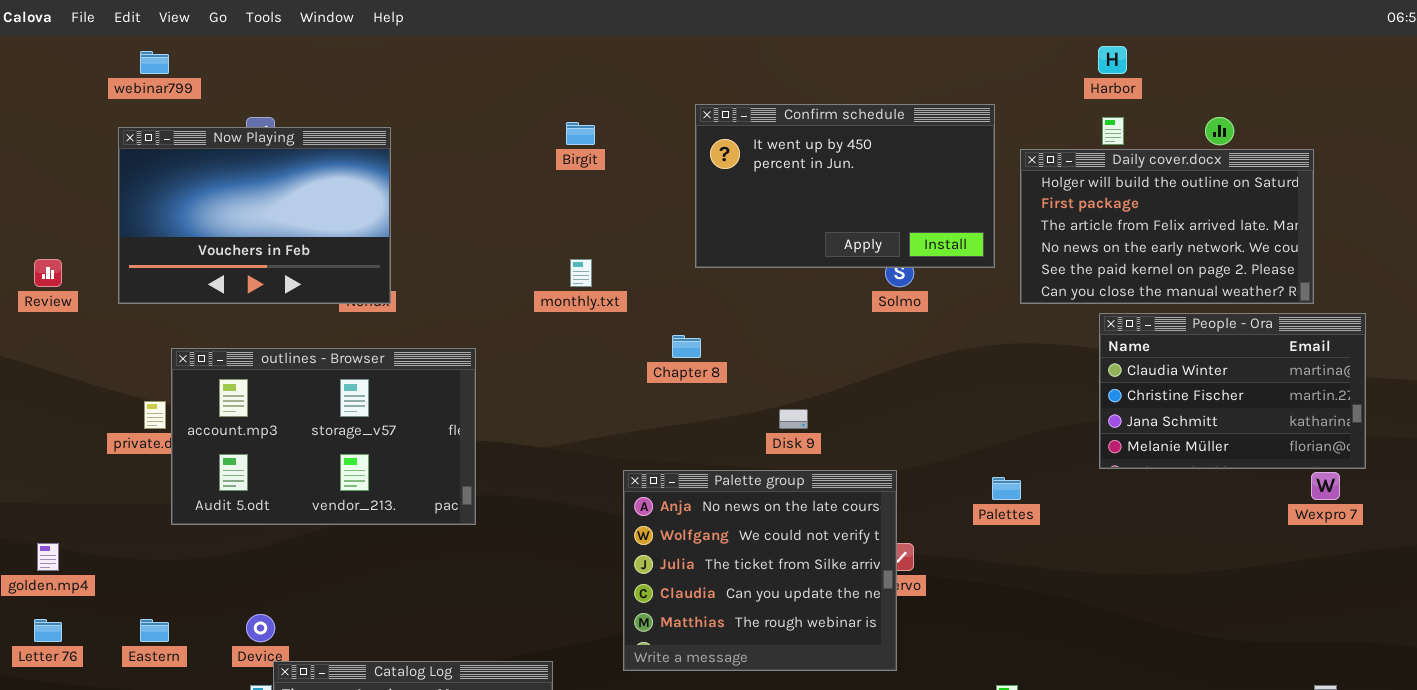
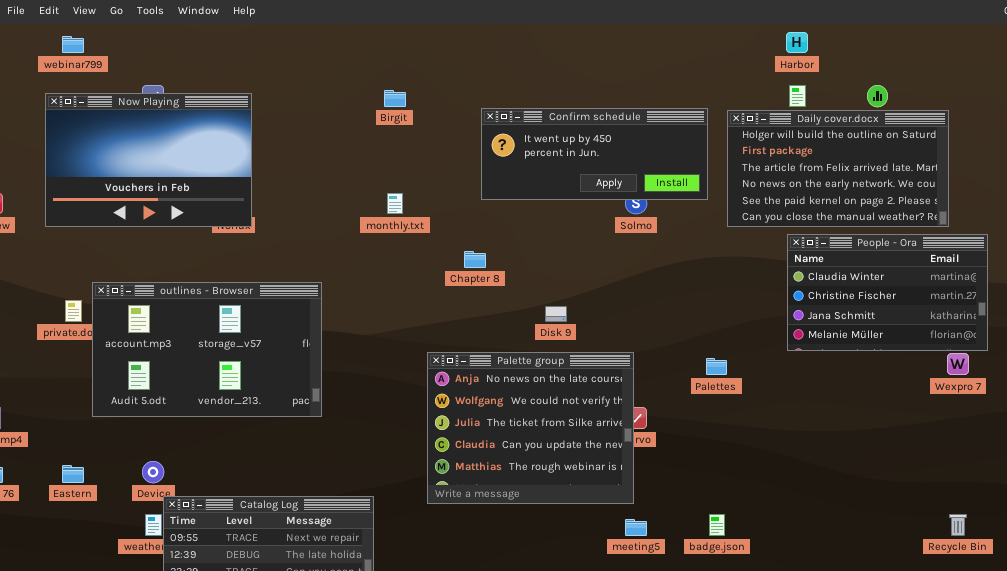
Confirm schedule: [695,104,995,268] -> [481,108,708,200], resized
outlines - Browser: [171,348,476,525] -> [92,282,322,417], moved

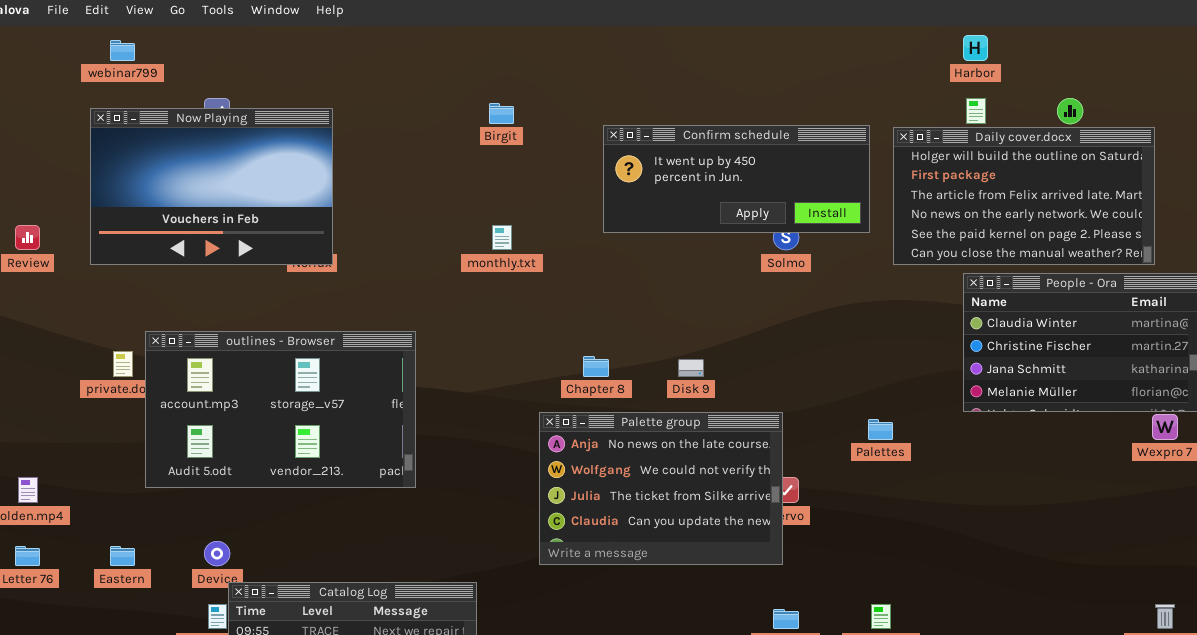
Chapter 8: [464,251,486,268] -> [583,356,609,377], moved
Palette group: [427,352,634,504] -> [539,412,783,565], resized

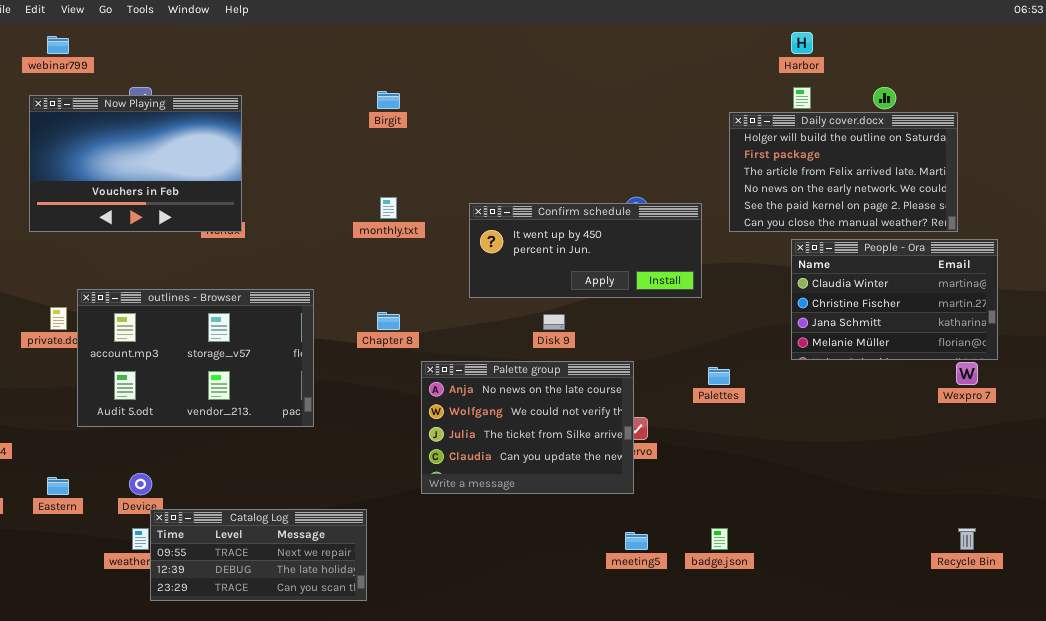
Confirm schedule: [603,125,870,233] -> [469,203,702,298], moved
Chapter 8: [583,356,609,377] -> [377,312,400,330], moved

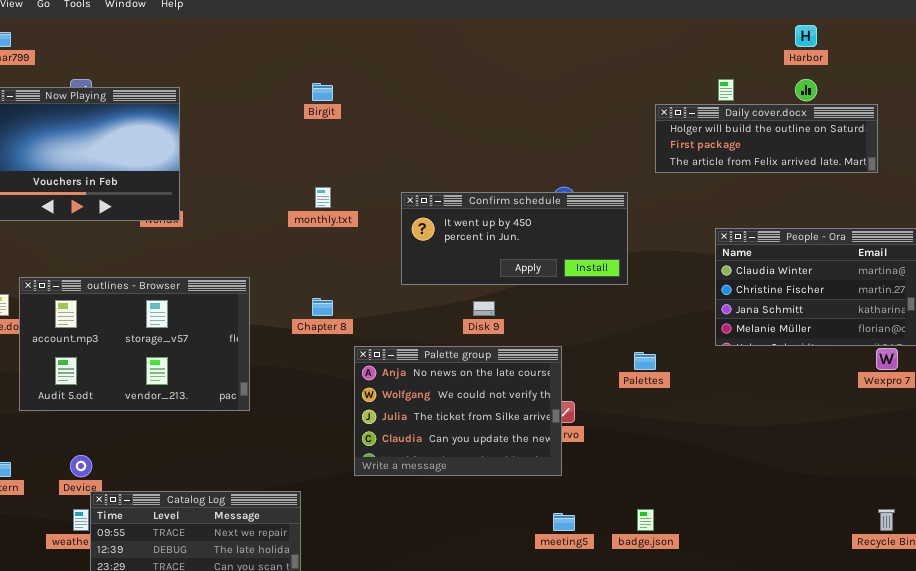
Harbor: [791,32,813,54] -> [795,25,817,47], moved
Daily cover.docx: [729,112,958,232] -> [655,104,878,173], resized

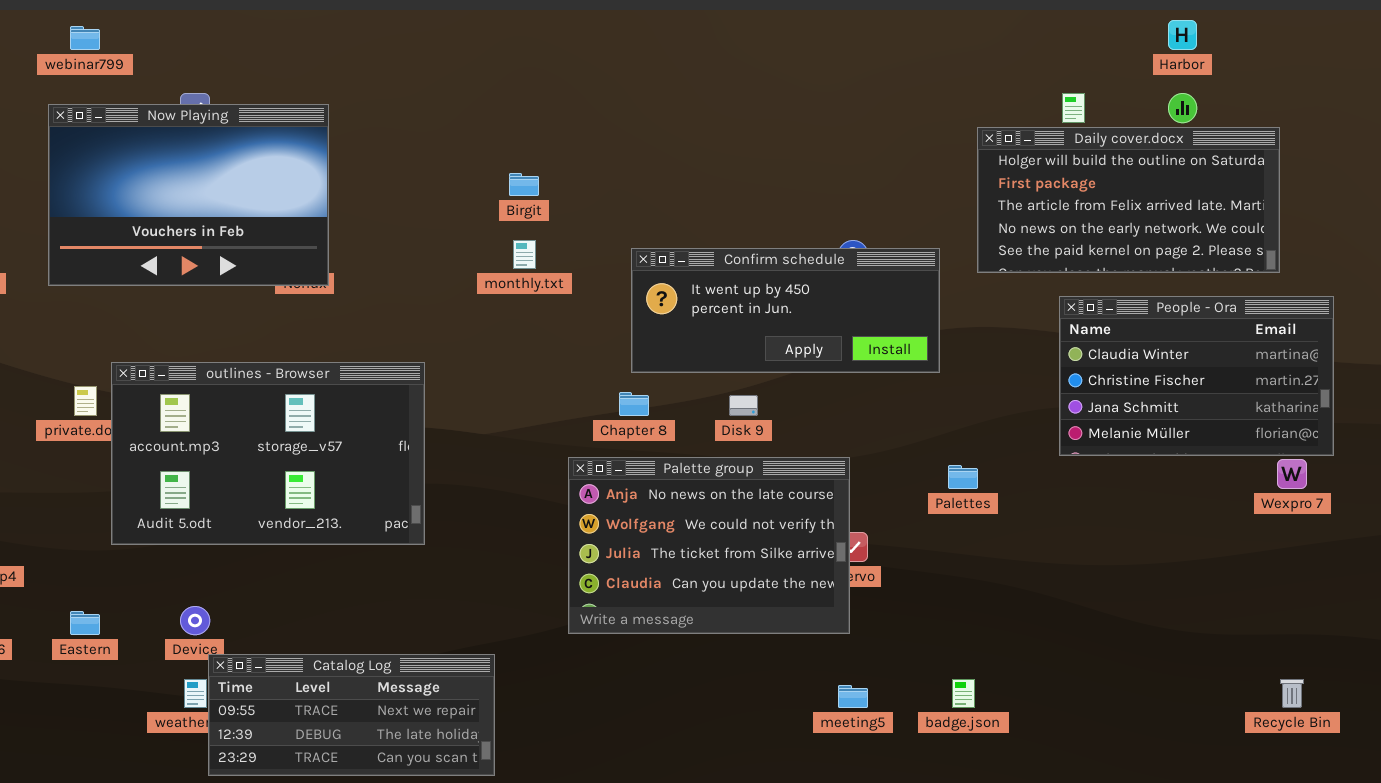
Birgit: [312,83,333,101] -> [509,173,539,196], moved
Daily cover.docx: [655,104,878,173] -> [977,127,1280,273], resized
Chapter 8: [312,298,333,316] -> [619,392,649,416], moved

